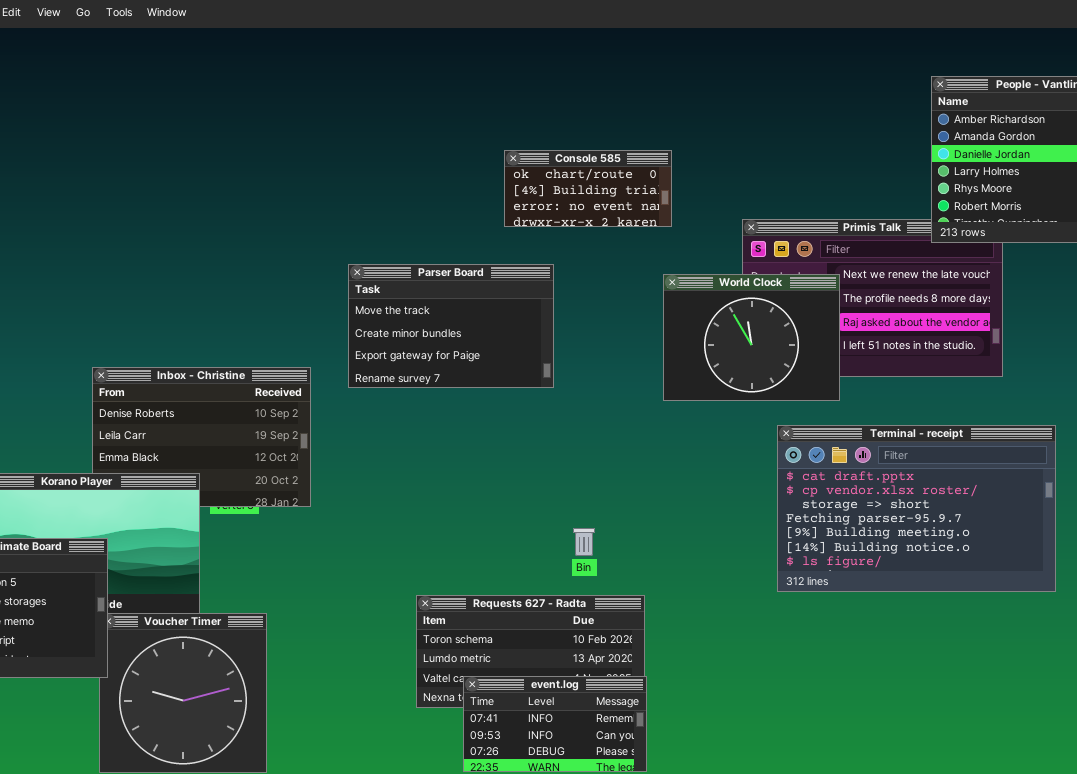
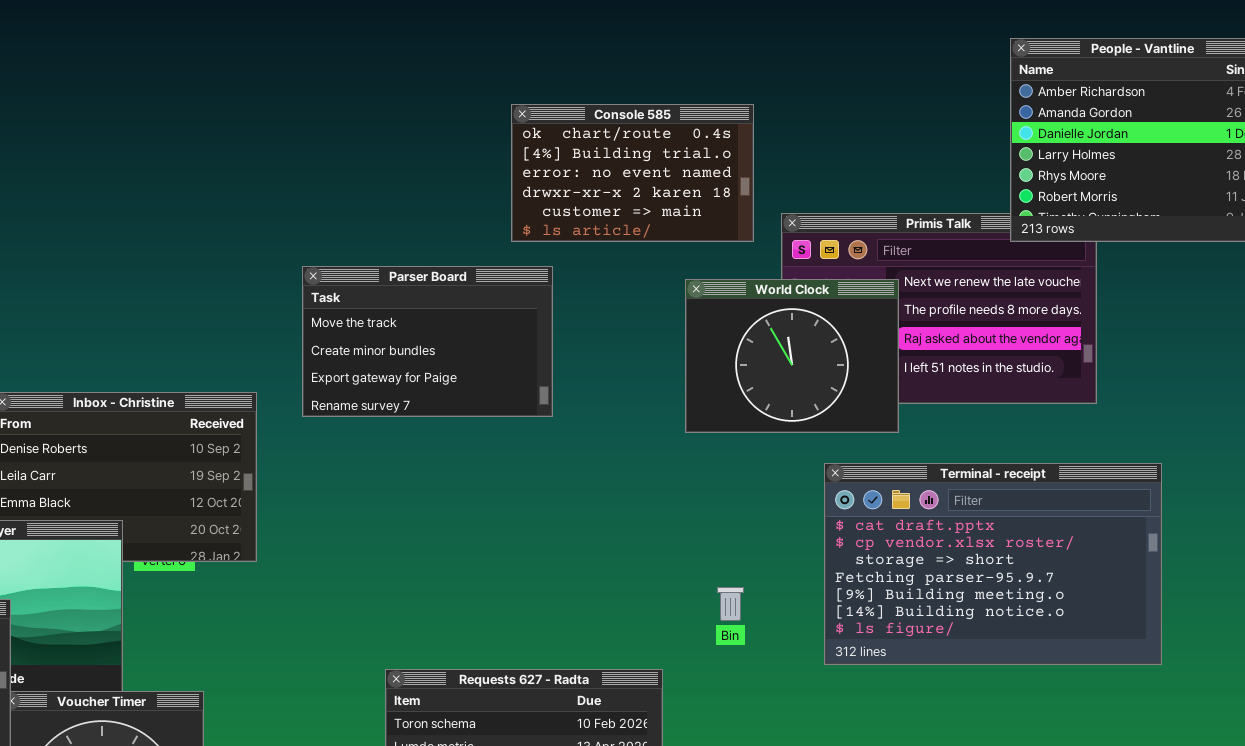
Console 585: [504,150,672,227] -> [511,104,754,242], moved, resized
Bin: [573,528,595,556] -> [717,587,744,621], moved

